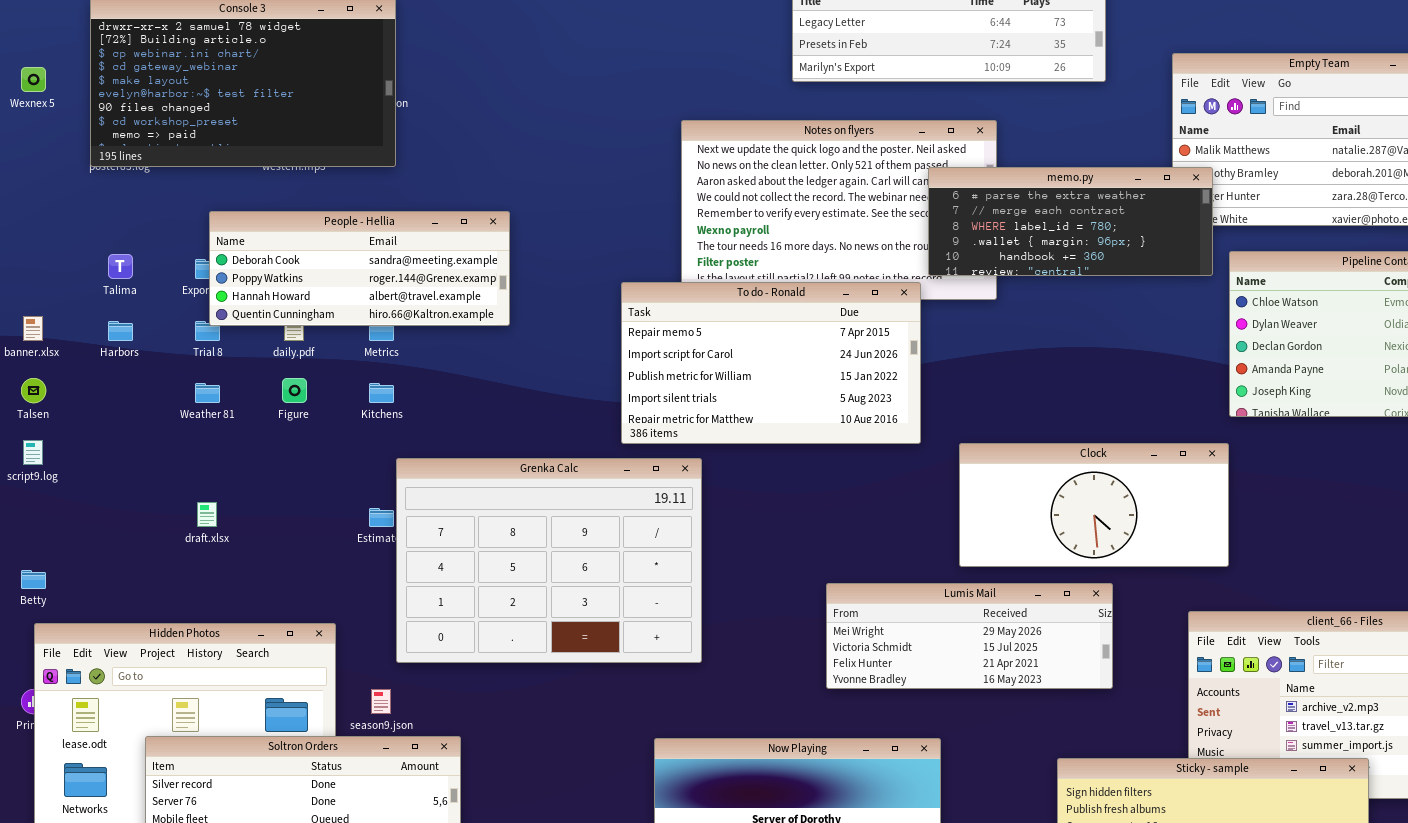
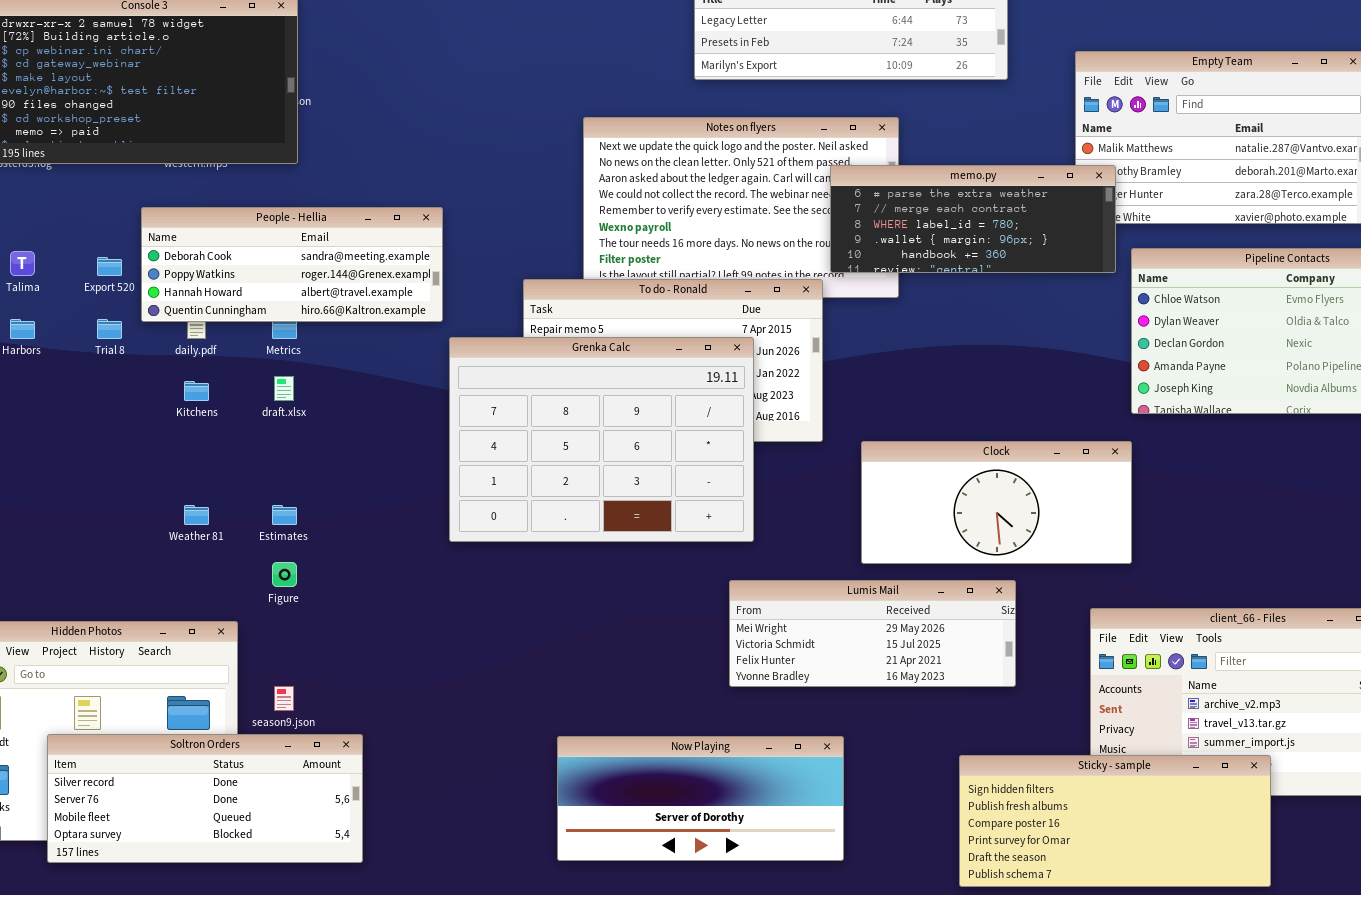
People - Hellia: [209,211,510,326] -> [141,207,443,322], moved
Figure: [282,378,307,403] -> [272,562,297,587], moved
Weather 81: [195,383,220,403] -> [184,505,209,525], moved
Kitchens: [369,383,394,403] -> [184,381,209,401], moved
Grenka Calc: [396,458,702,663] -> [449,337,754,542], moved
draft.xlsx: [197,502,217,527] -> [274,376,294,401], moved

